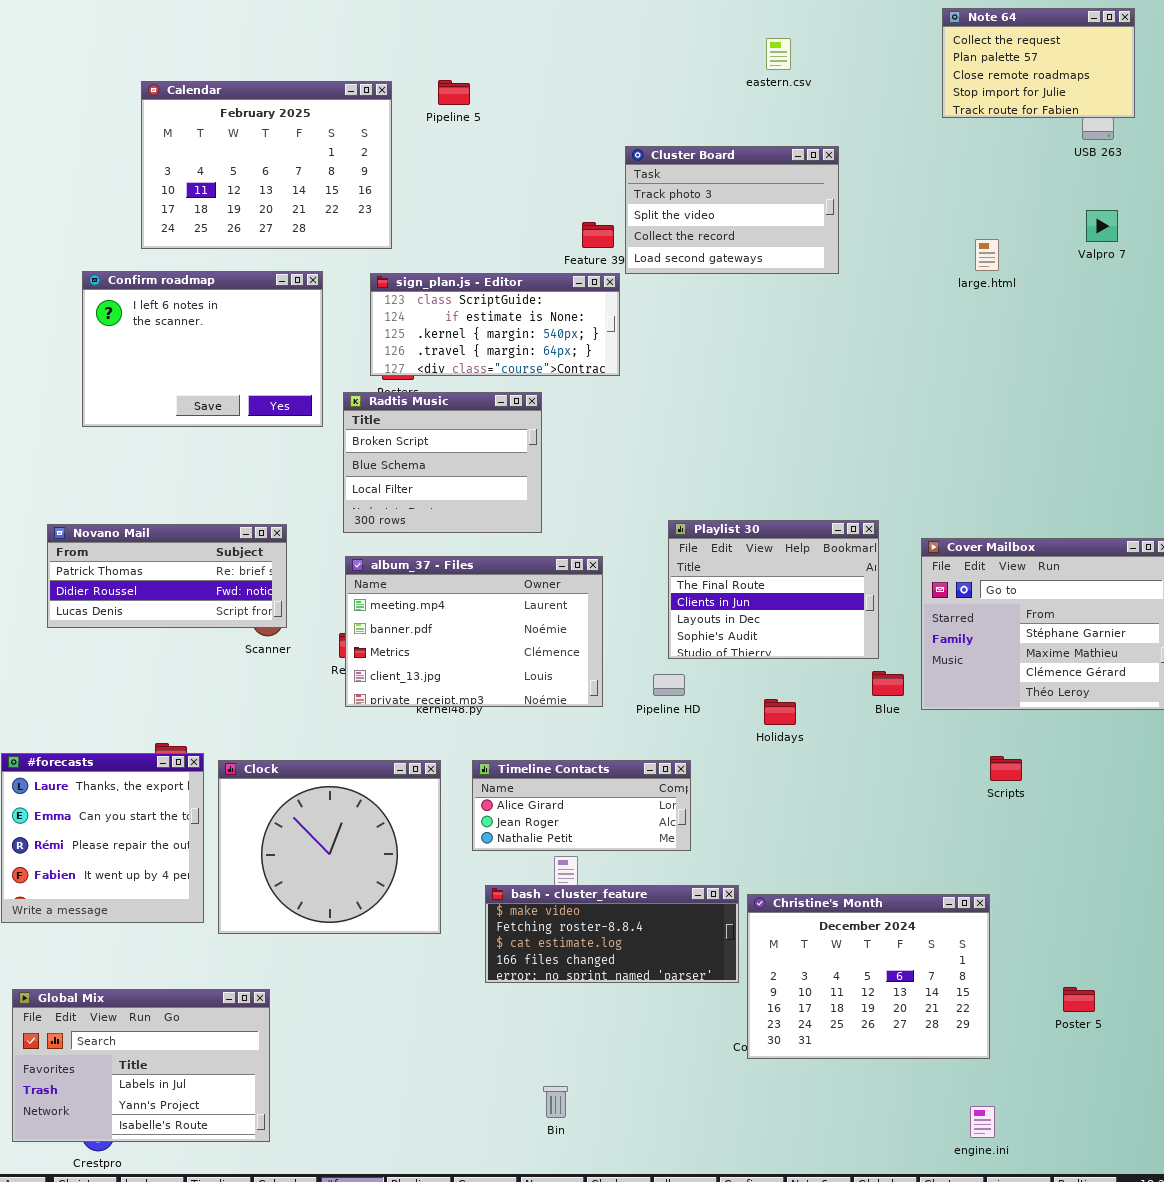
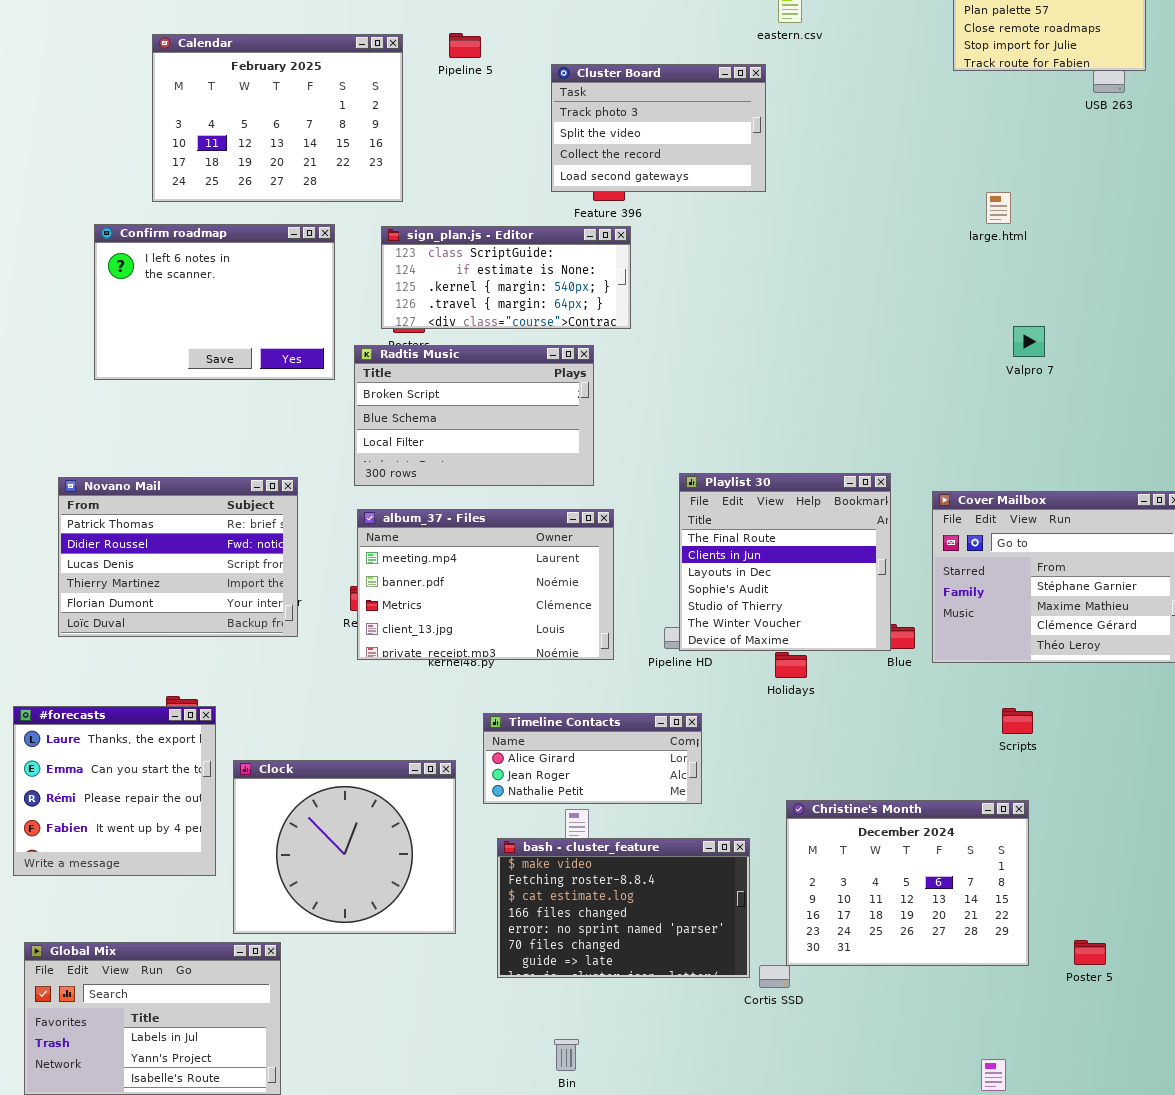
Cluster Board: [625,146,839,274] -> [551,64,766,192], moved
Valpro 7: [1086,210,1118,242] -> [1013,326,1045,357], moved
Radtis Music: [343,392,542,533] -> [354,345,594,486], resized
Playlist 30: [668,520,879,659] -> [679,473,891,651], resized
Novano Mail: [47,524,287,628] -> [58,477,298,637], resized
Clock: [218,760,441,934] -> [233,760,456,934], moved
bash - cluster_feature: [485,885,739,983] -> [497,838,750,978], resized
Christine's Month: [747,894,990,1059] -> [786,800,1029,966], moved

